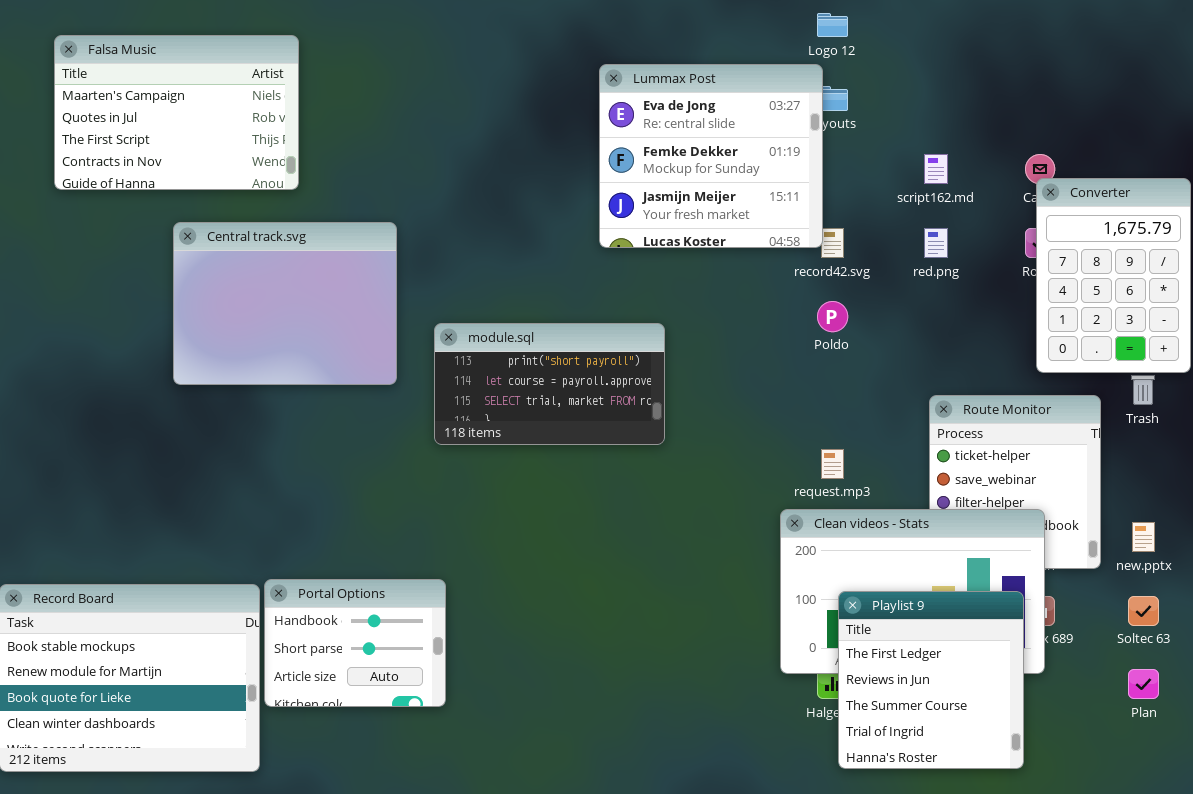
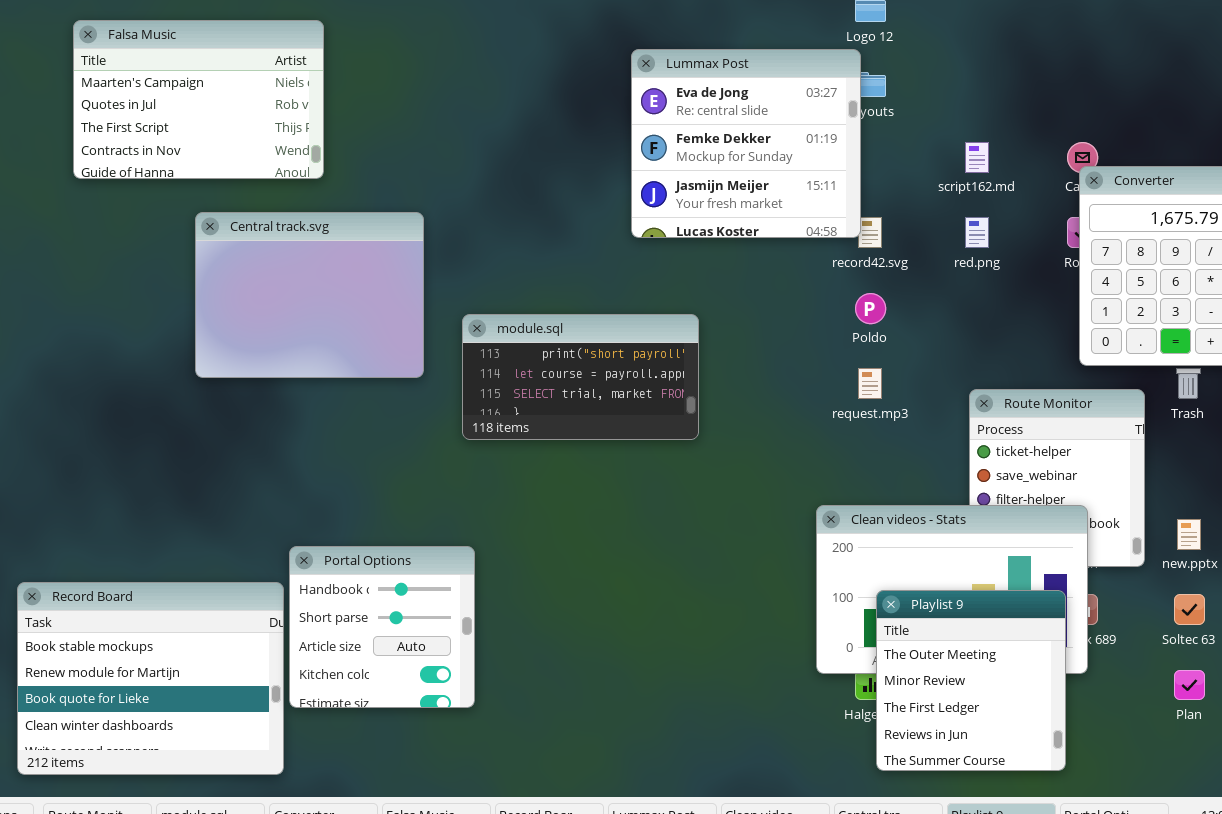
request.mp3: [821,449,844,479] -> [858,368,882,399], moved
Portal Options: [264,579,446,707] -> [289,546,475,708], resized
Playlist 9: [838,591,1024,769] -> [876,590,1066,771], scrolled up 2 rows

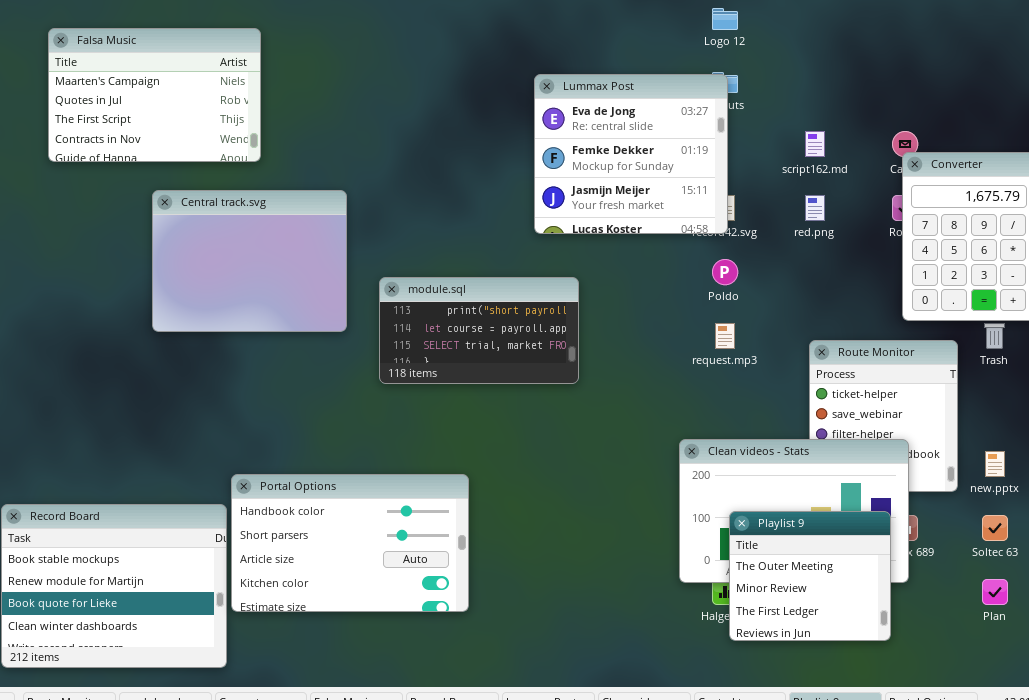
Lummax Post: [631,49,861,238] -> [534,74,728,234], moved
Portal Options: [289,546,475,708] -> [231,474,469,612], resized
Playlist 9: [876,590,1066,771] -> [729,511,891,641], resized

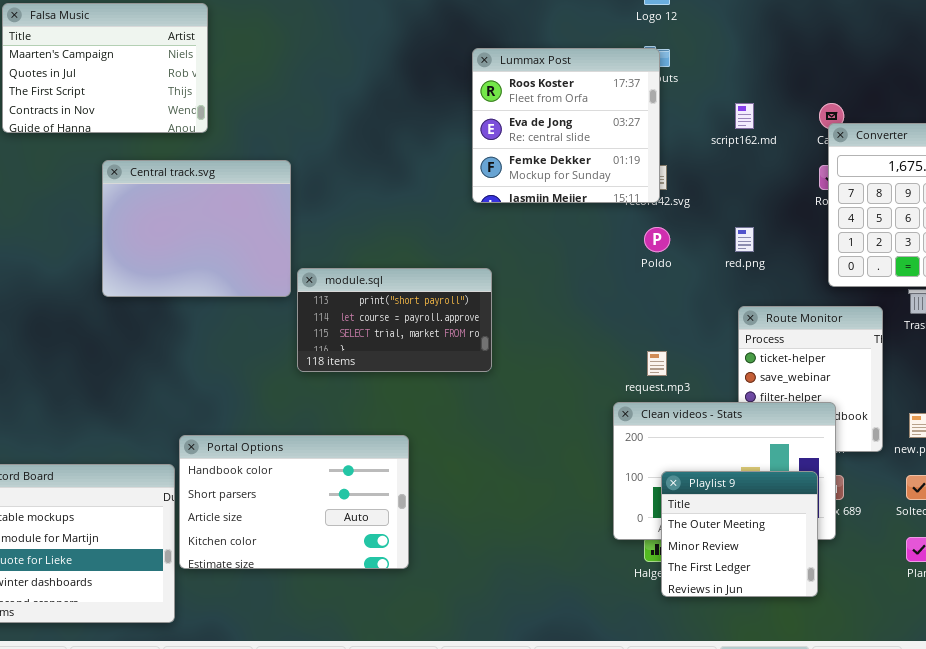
Lummax Post: [534,74,728,234] -> [472,48,660,203], scrolled up 1 row
red.png: [805,195,825,221] -> [735,227,754,252], moved
module.sql: [379,277,579,384] -> [297,268,492,372], moved
request.mp3: [715,323,735,349] -> [647,351,667,376], moved

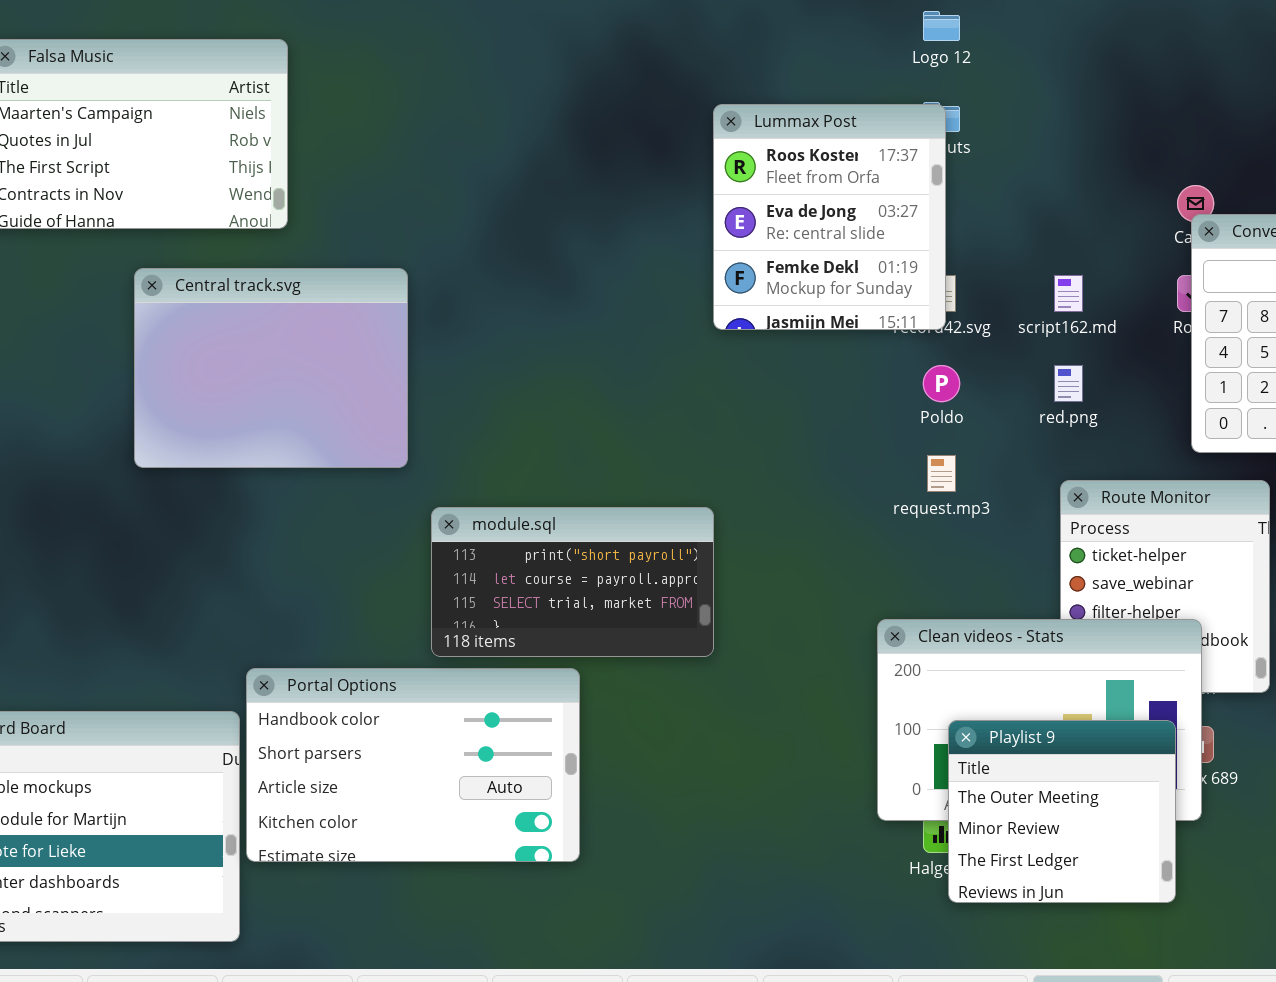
Lummax Post: [472,48,660,203] -> [713,104,946,330], resized
script162.md: [735,103,754,129] -> [1054,275,1083,312], moved
module.sql: [297,268,492,372] -> [431,507,714,657], moved
request.mp3: [647,351,667,376] -> [927,455,956,492], moved

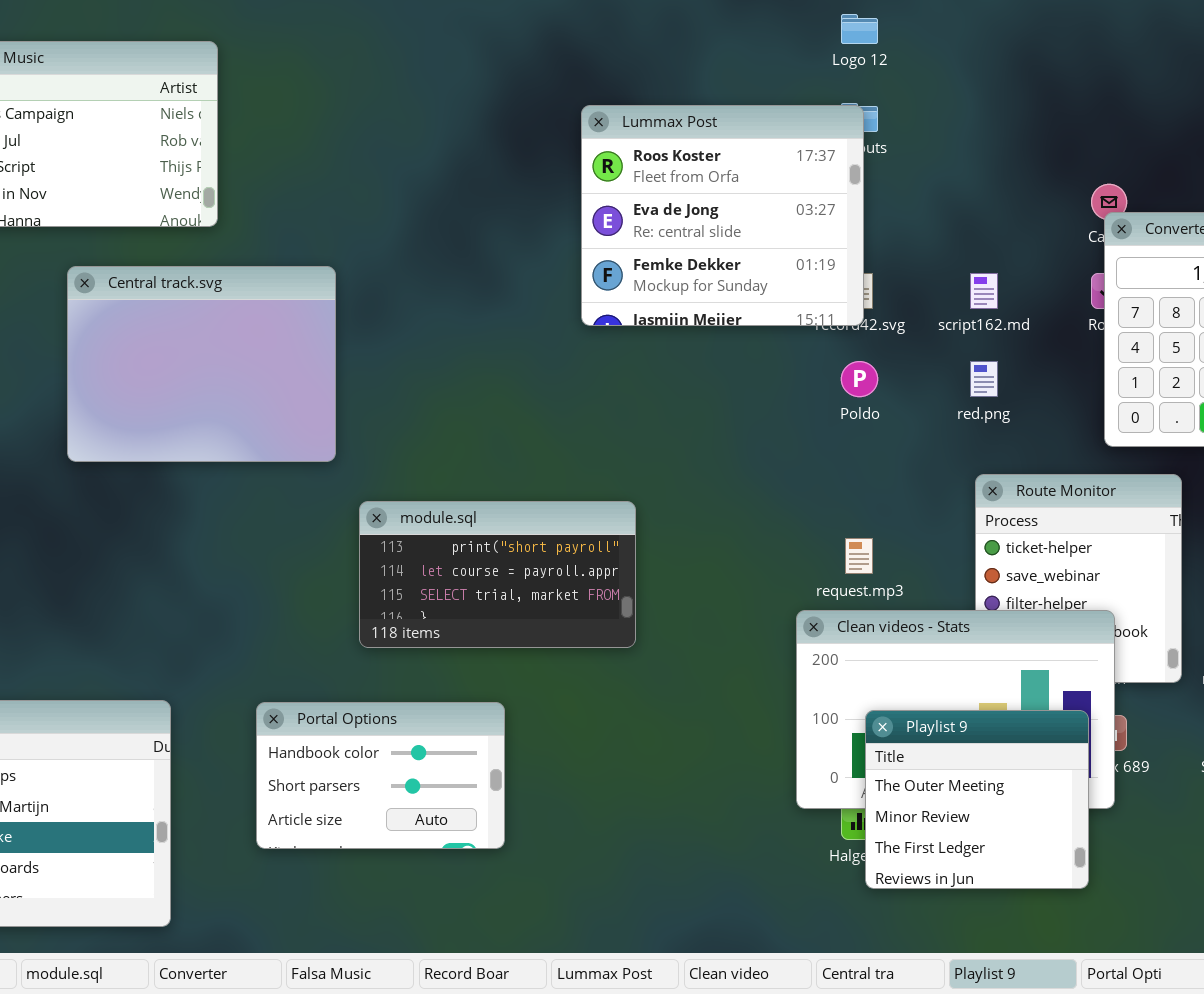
Lummax Post: [713,104,946,330] -> [581,105,864,326], resized
request.mp3: [927,455,956,492] -> [845,538,873,574], moved
Portal Options: [246,668,580,862] -> [256,702,505,849], resized

